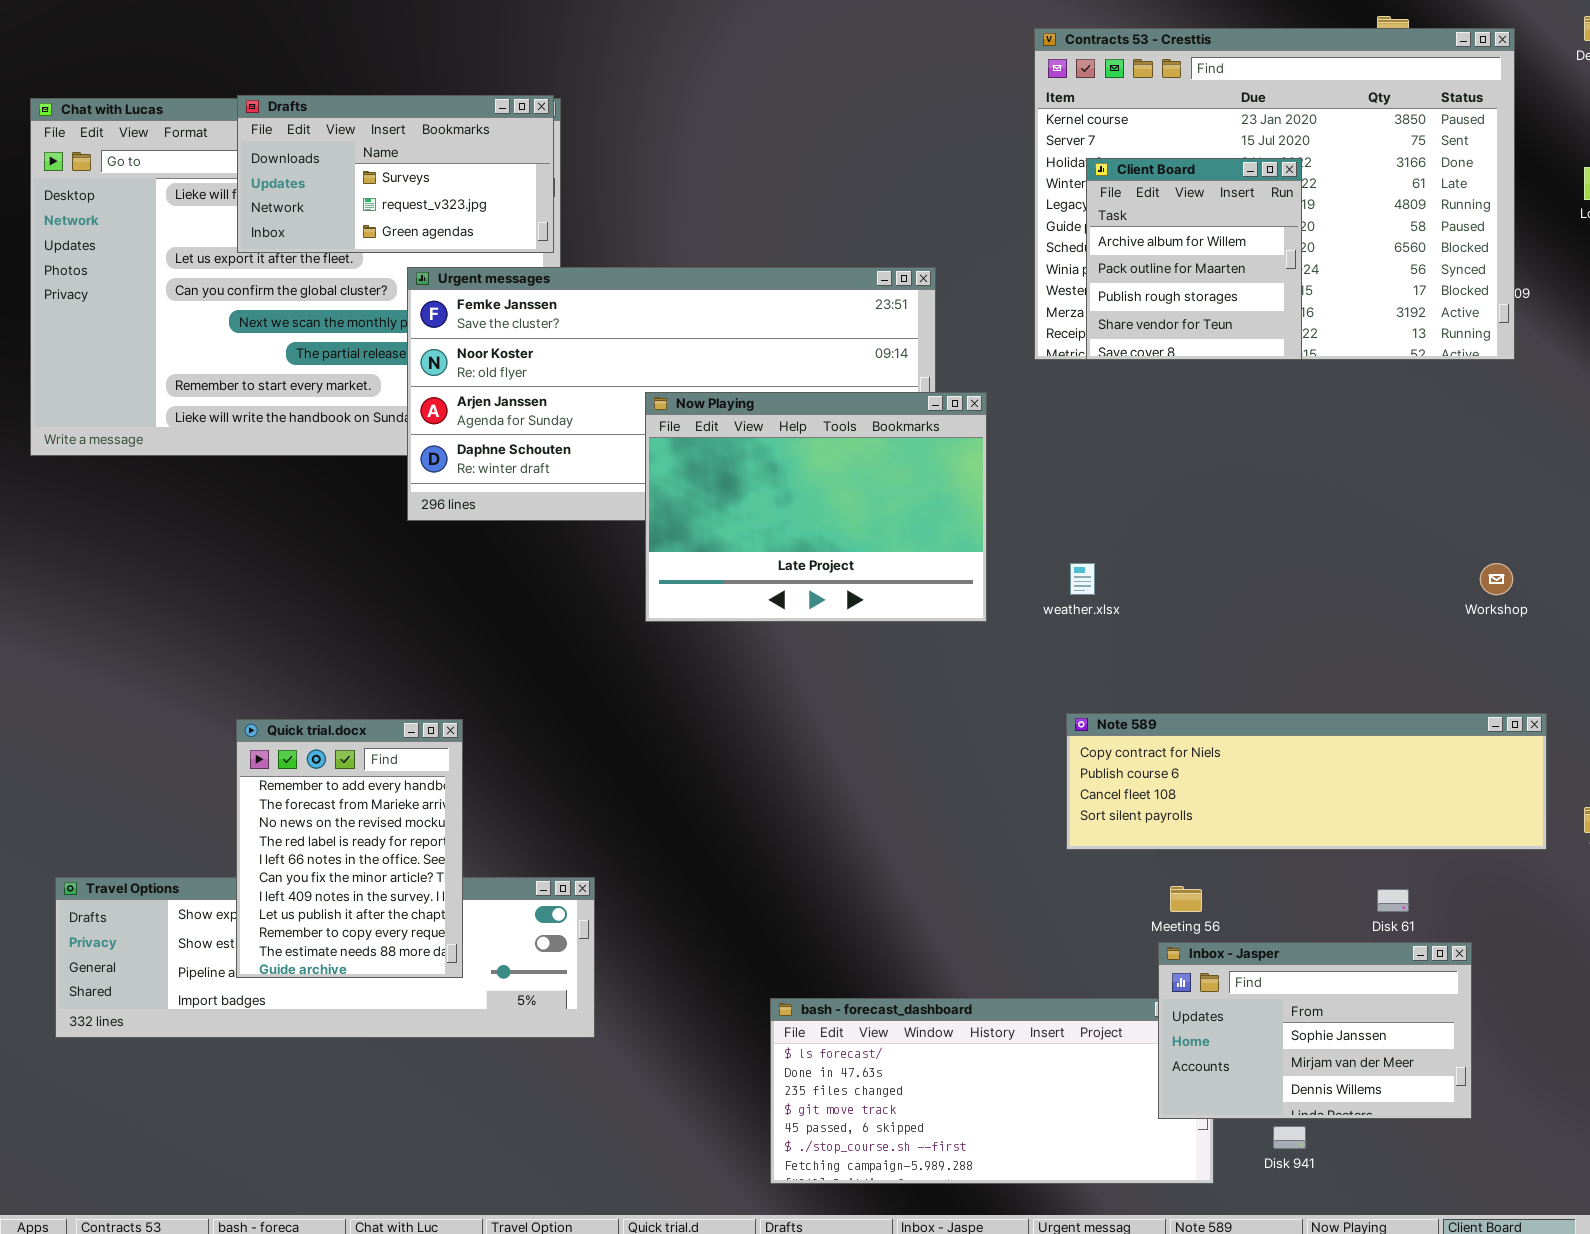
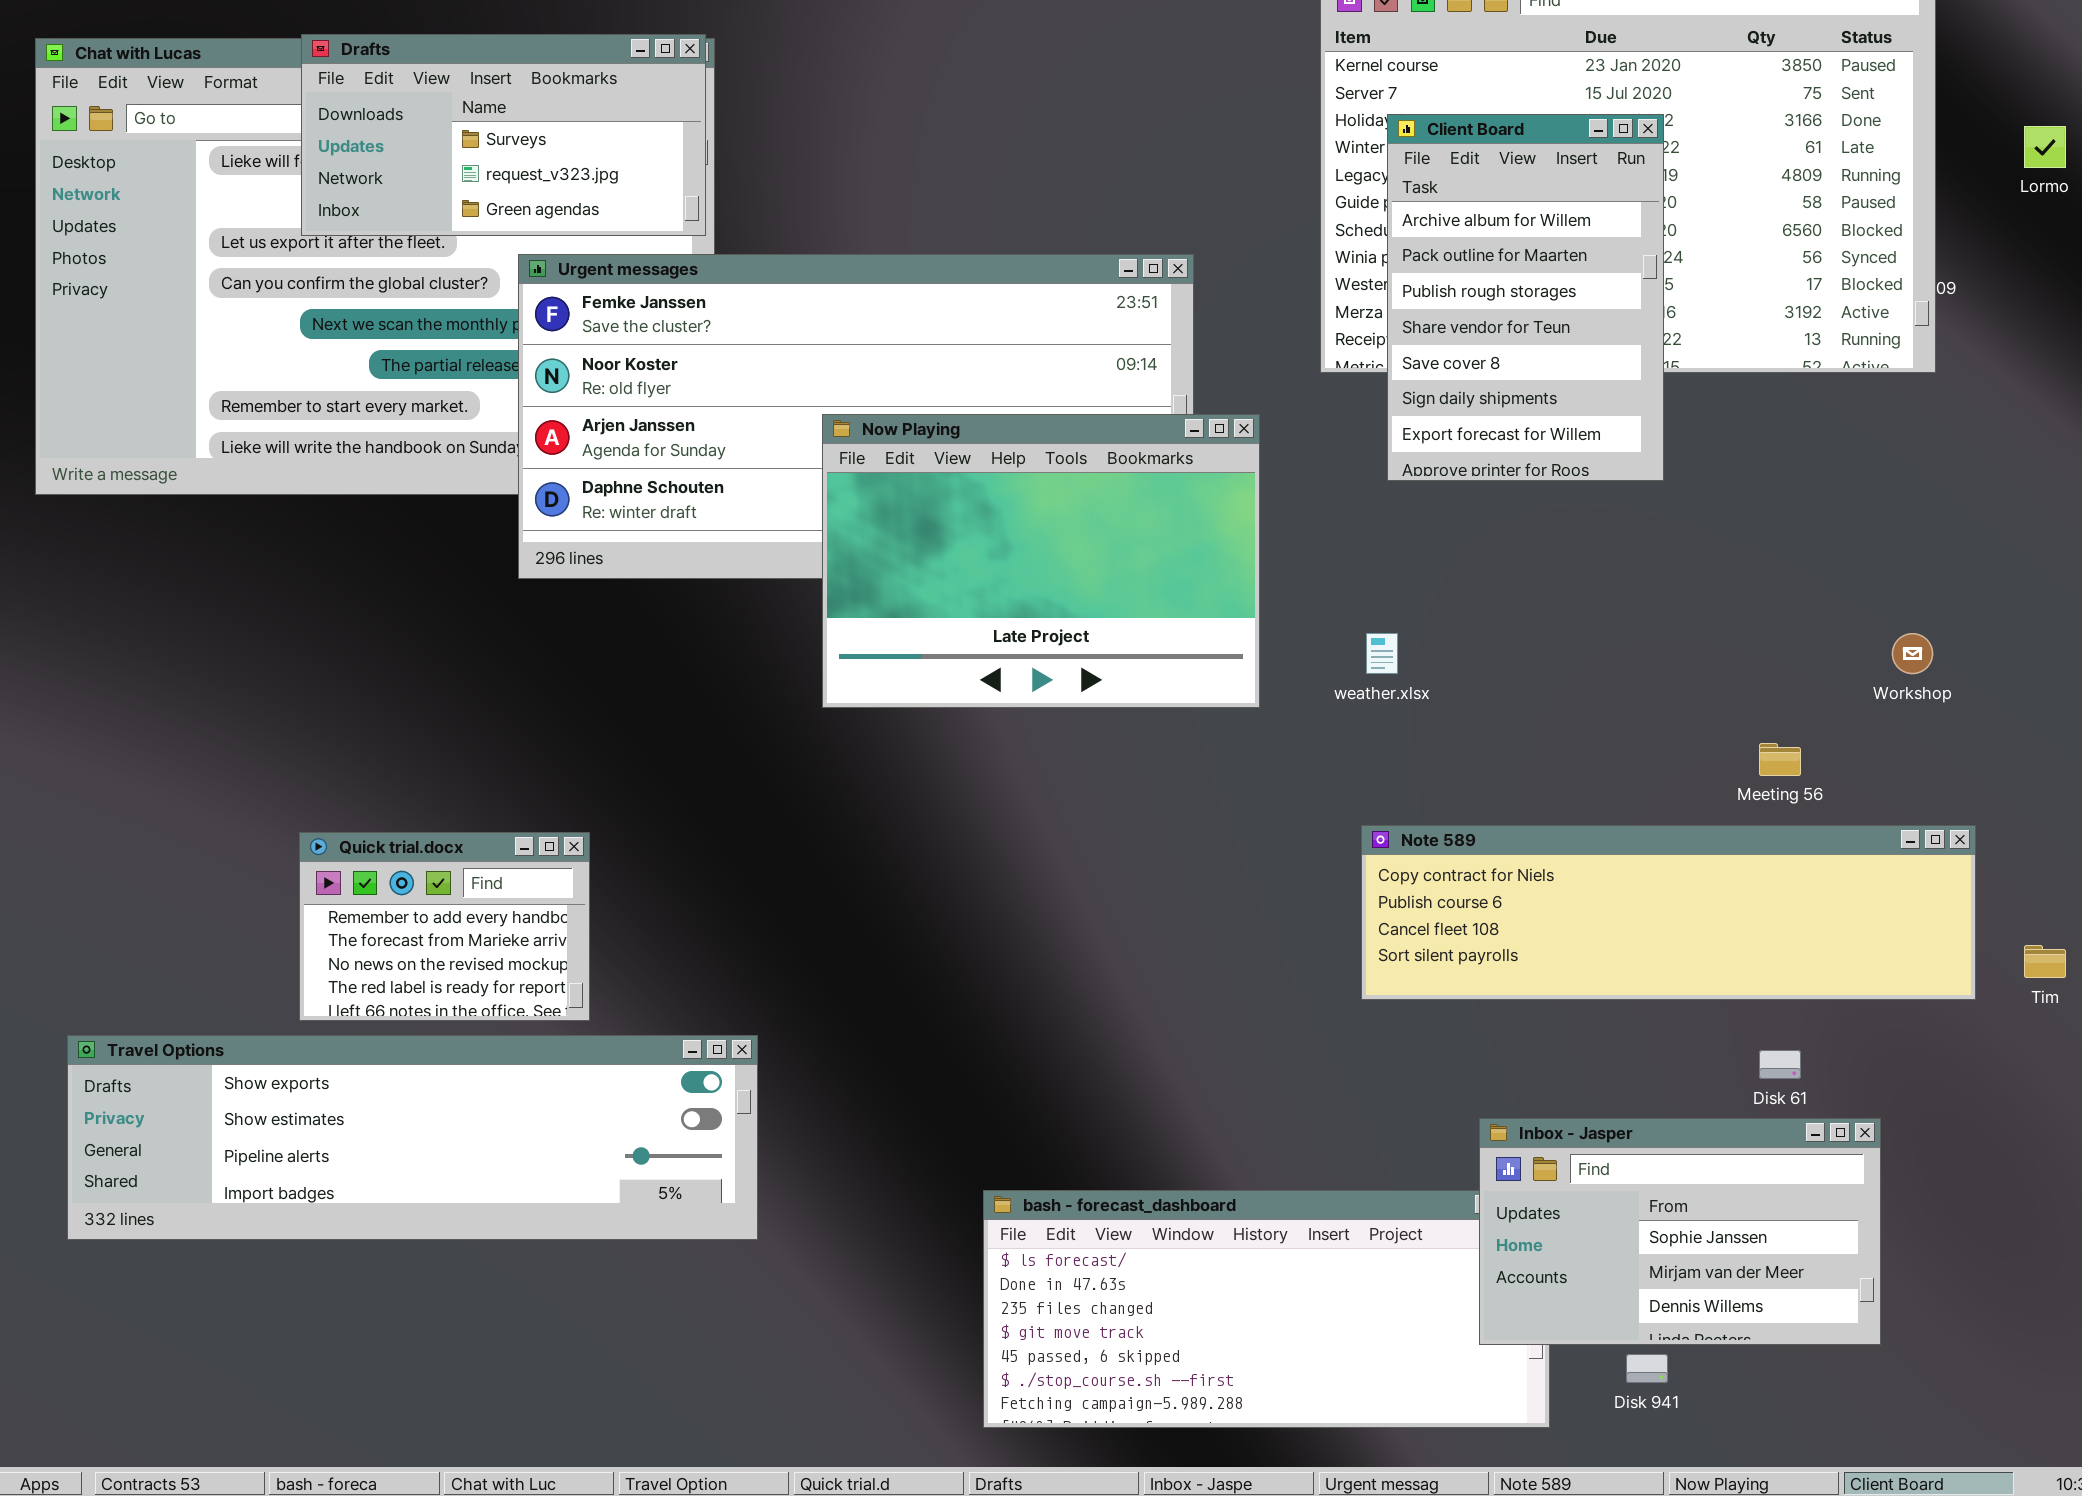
Client Board: [1086,158,1302,360] -> [1387,114,1664,481], resized
Quick trial.docx: [236,719,463,978] -> [299,832,590,1021], resized
Meeting 56: [1170,886,1202,912] -> [1759,743,1801,776], moved

